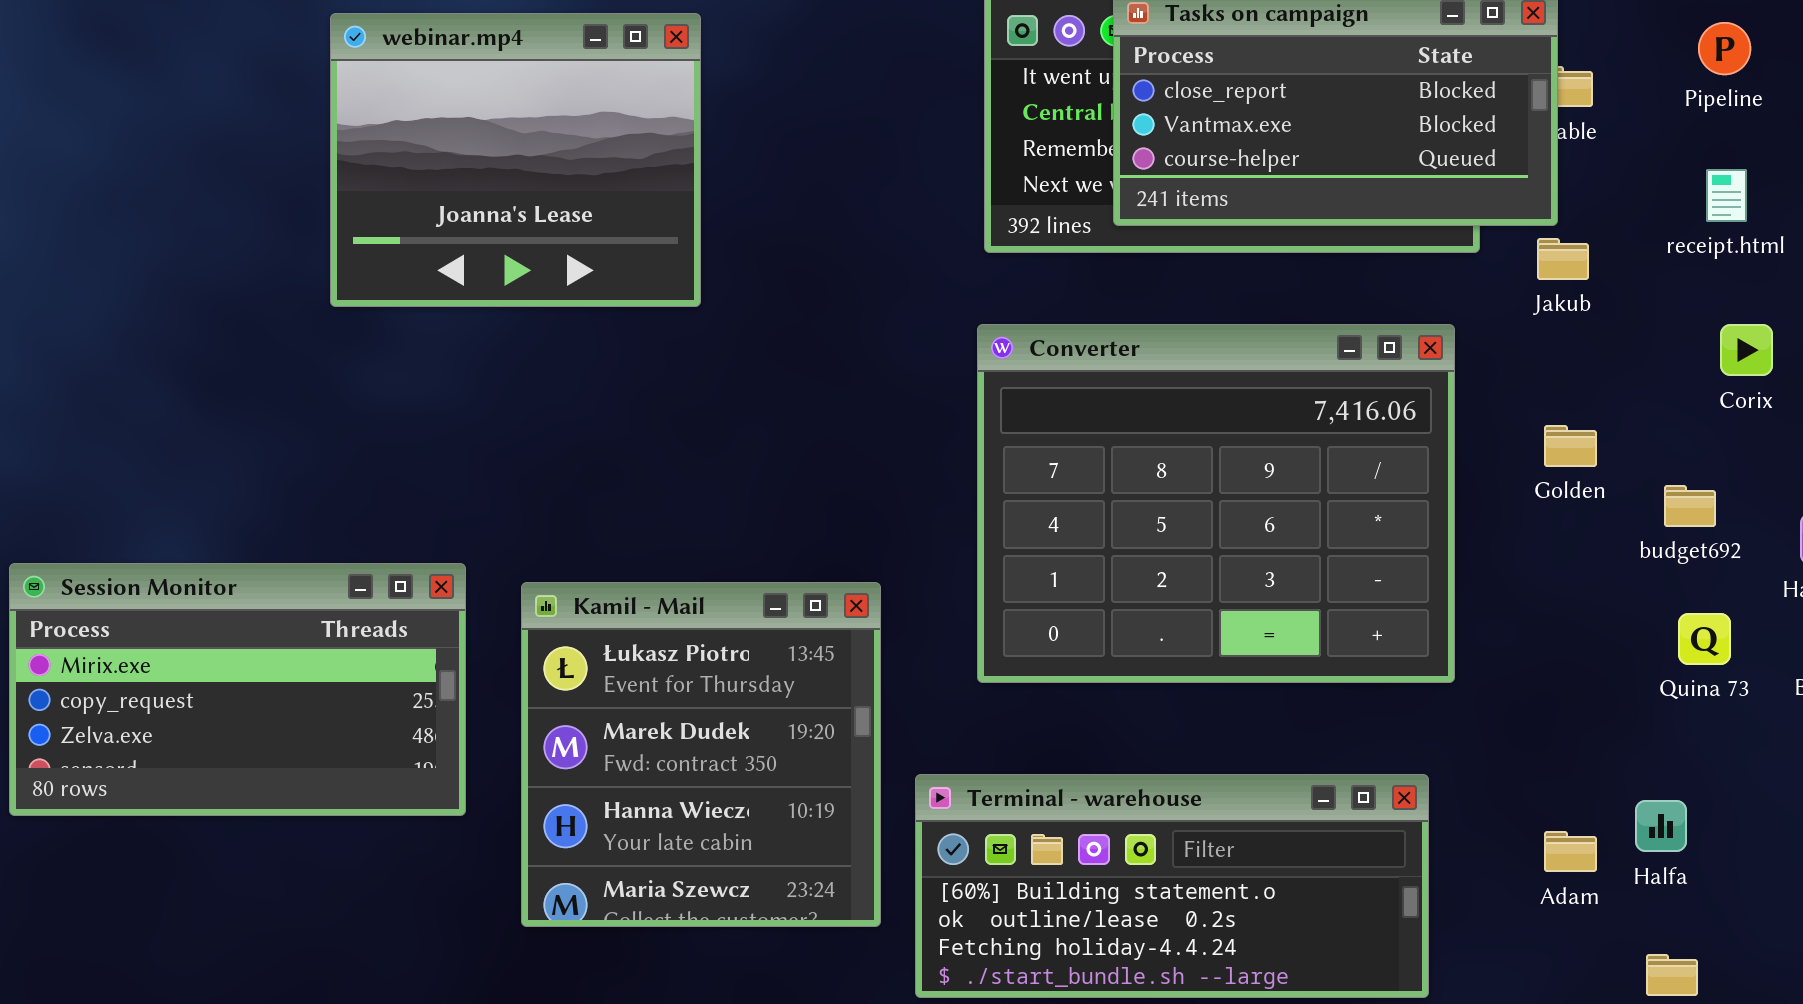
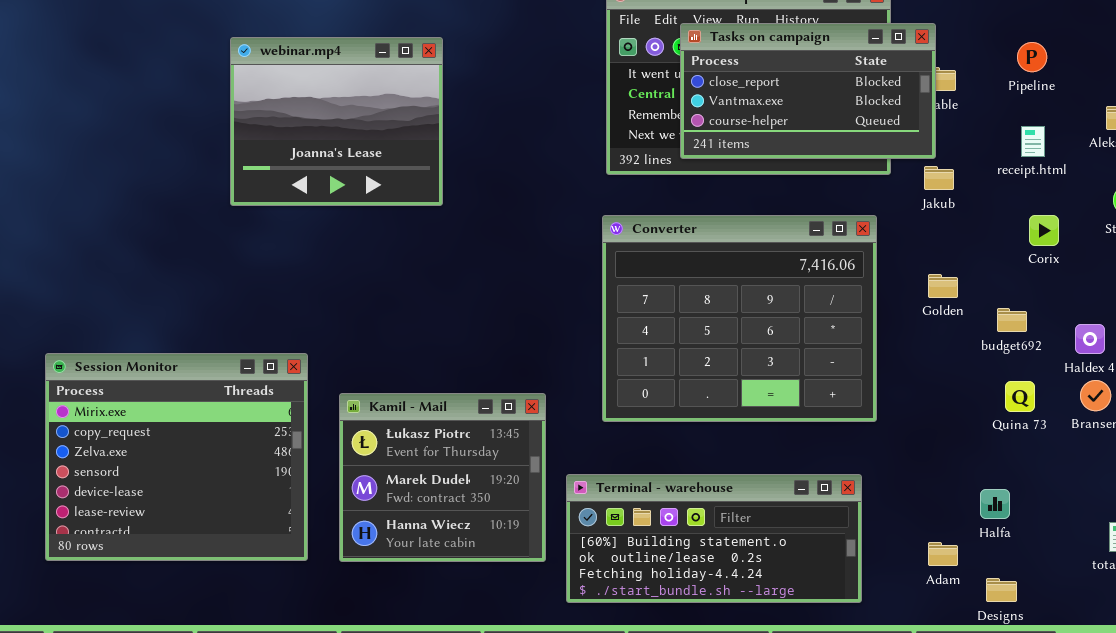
Session Monitor: [9,563,466,816] -> [45,353,308,561], resized
Kamil - Mail: [521,582,881,927] -> [339,393,546,562], resized
Adam: [1544,831,1597,872] -> [928,542,958,566], moved

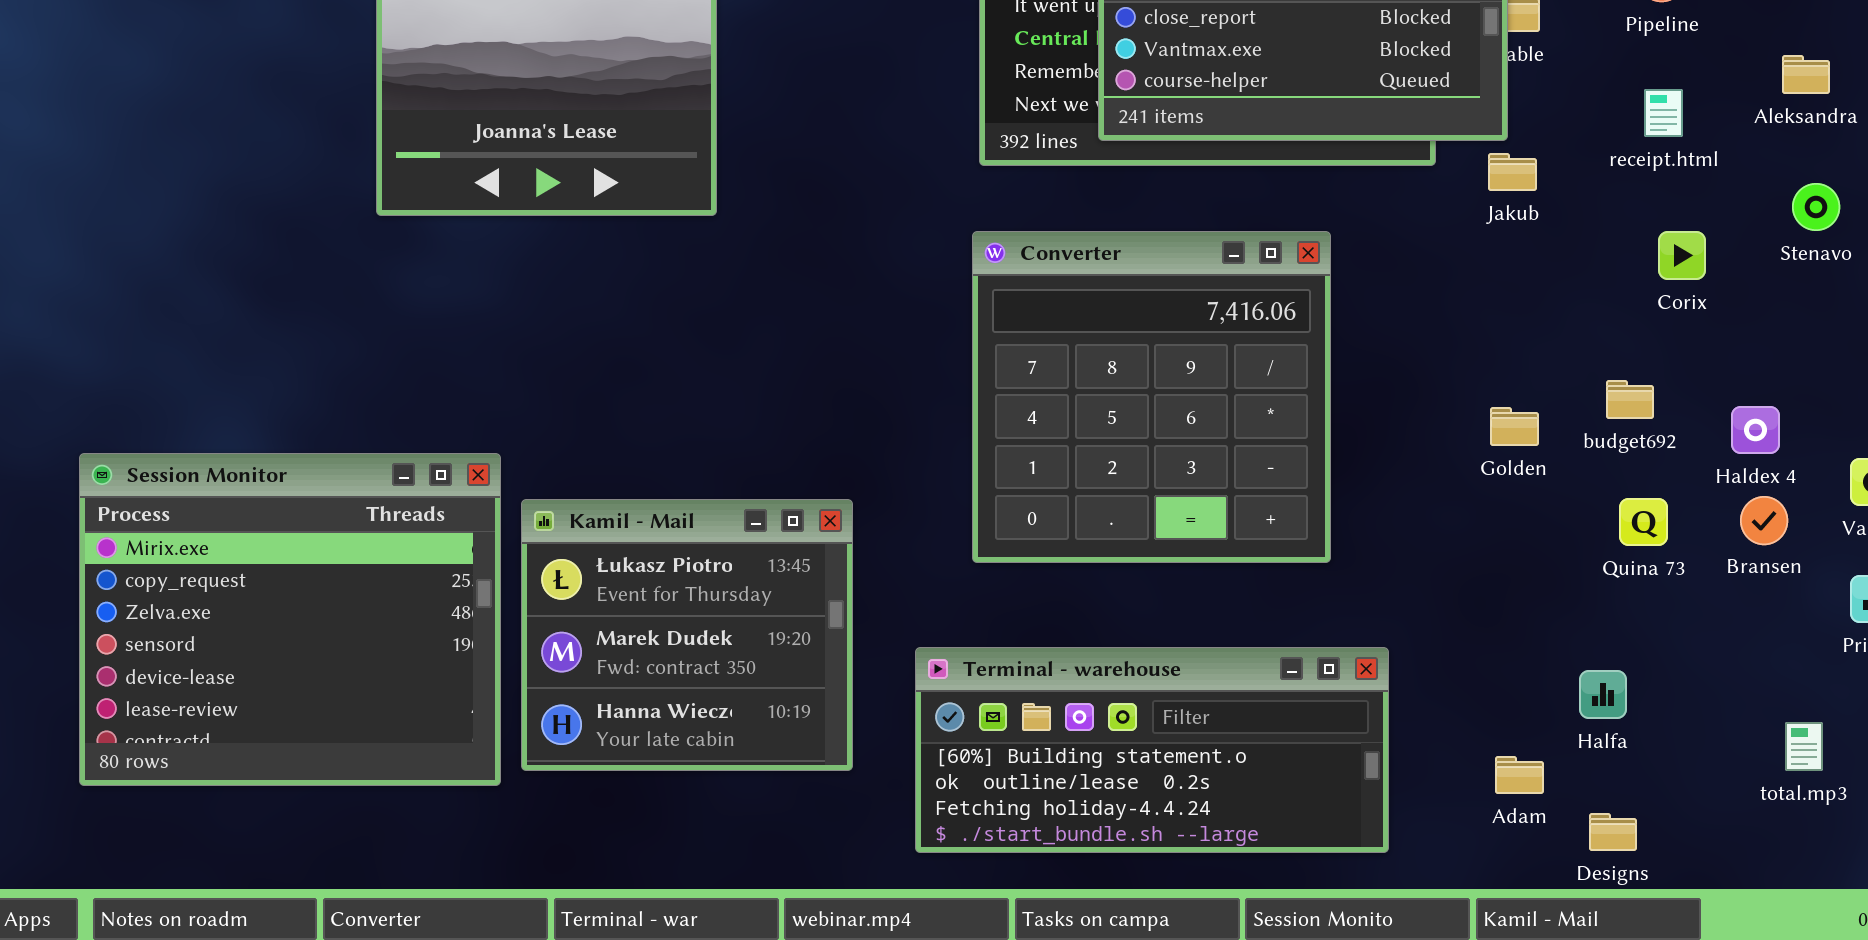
Converter: [602,215,877,422] -> [972,231,1331,563], resized
Golden: [928,274,958,298] -> [1490,407,1539,446], moved
Kamil - Mail: [339,393,546,562] -> [521,499,853,771], moved

